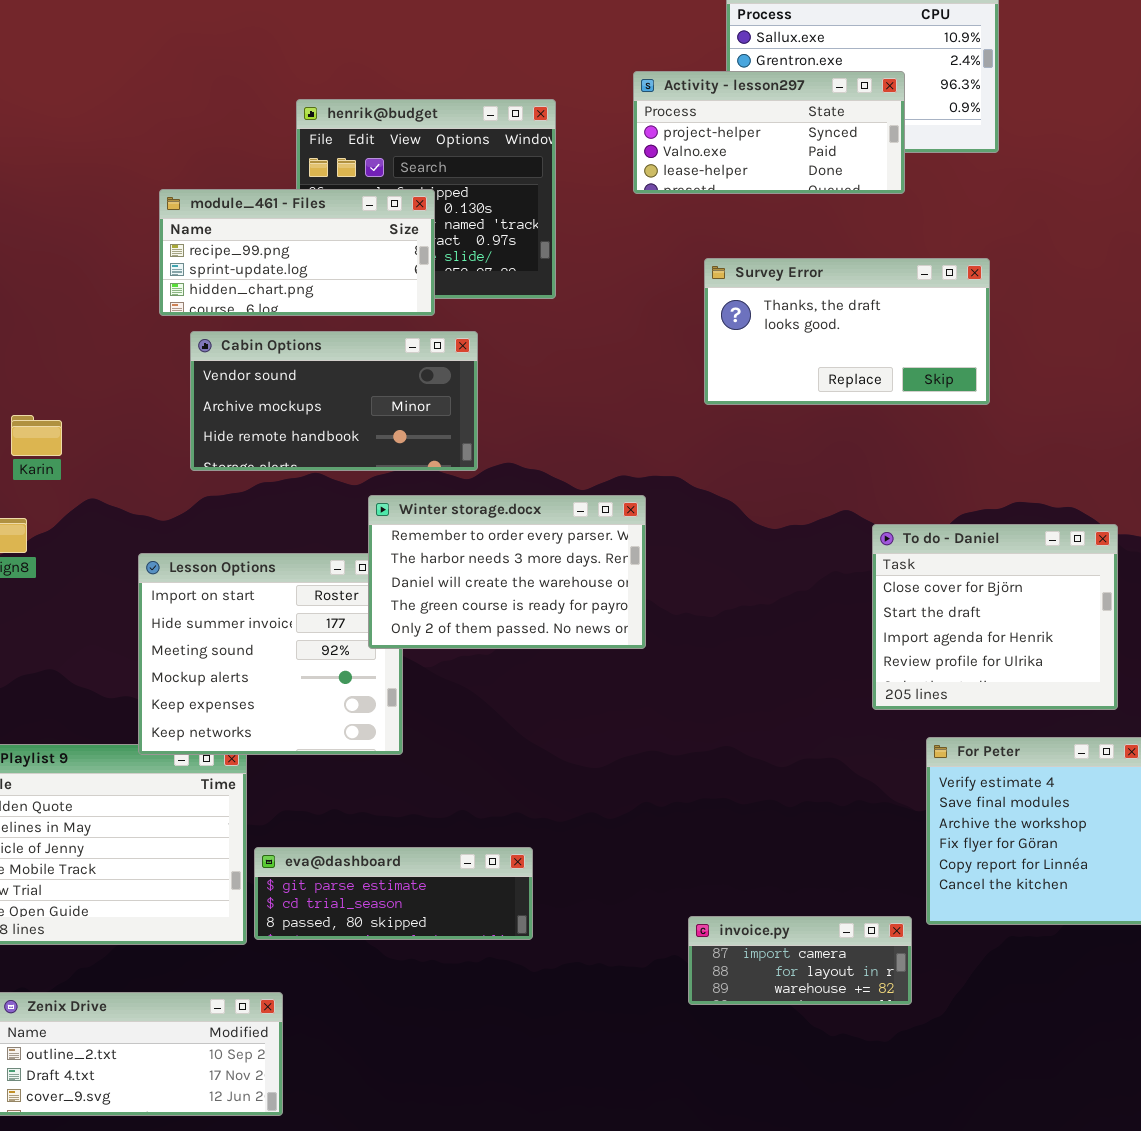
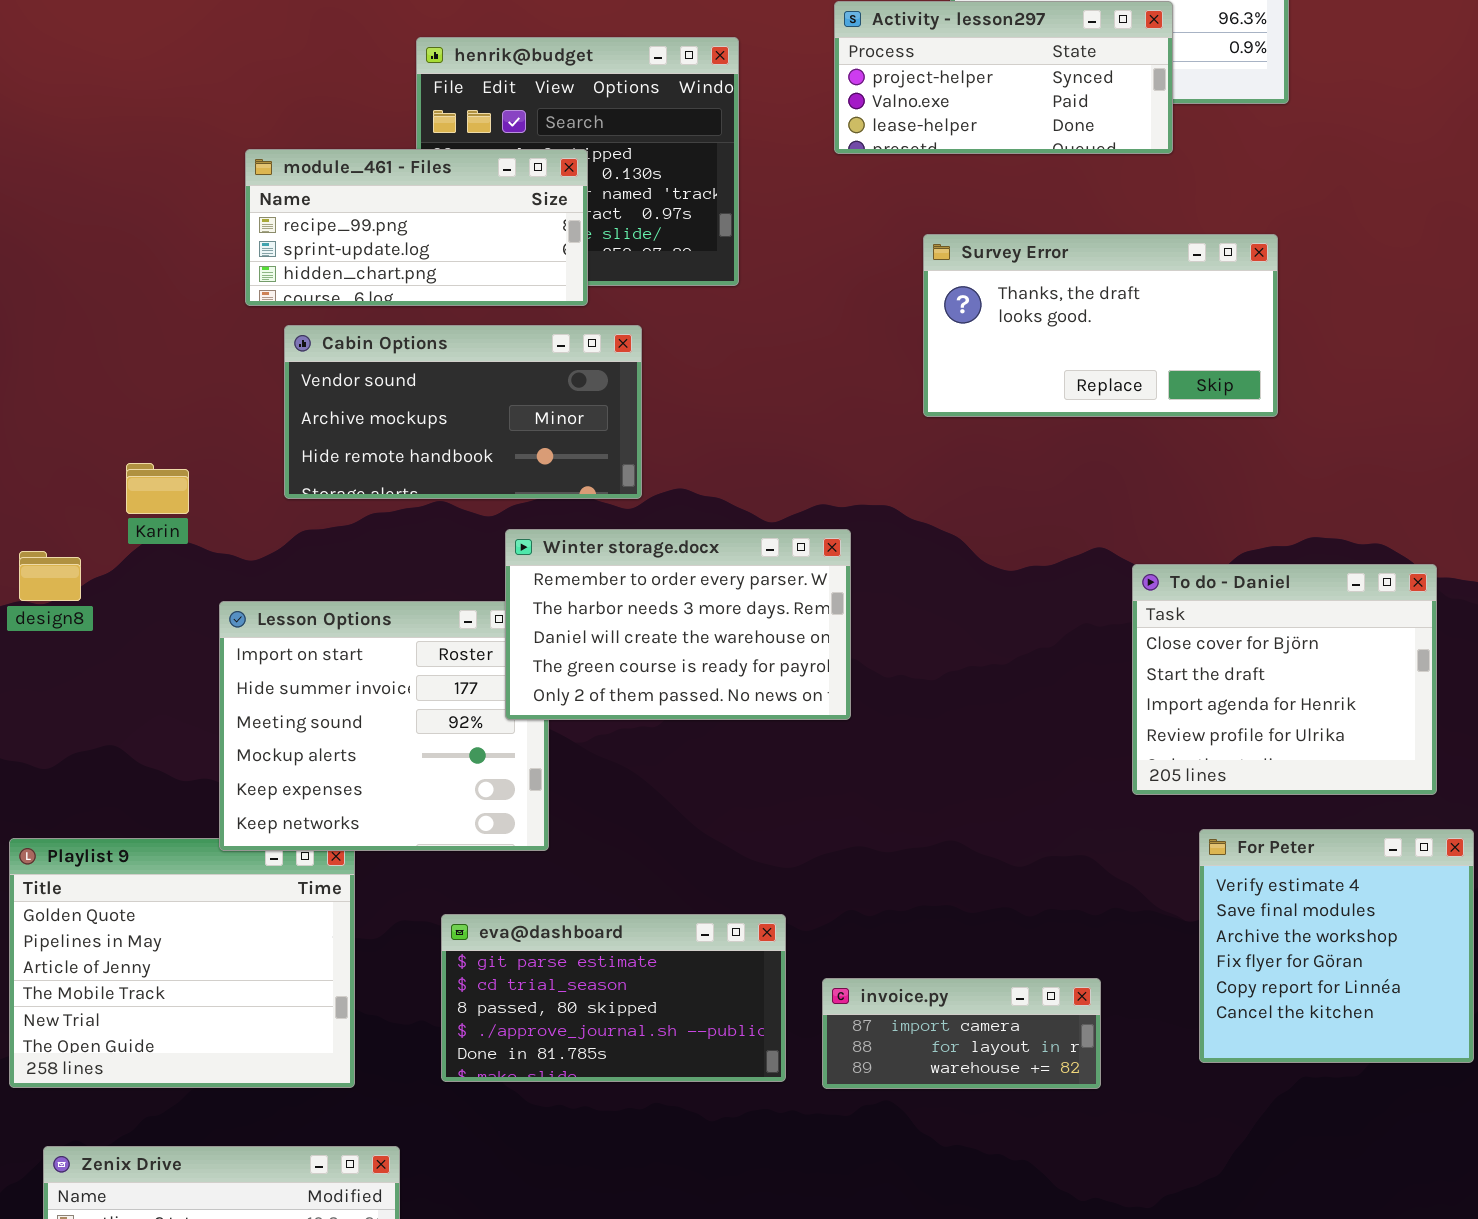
Karin: [11,415,62,456] -> [126,463,189,514], moved
eva@dashboard: [254,847,533,940] -> [441,914,786,1082], moved, resized
invoice.py: [688,916,912,1005] -> [822,978,1101,1089], moved

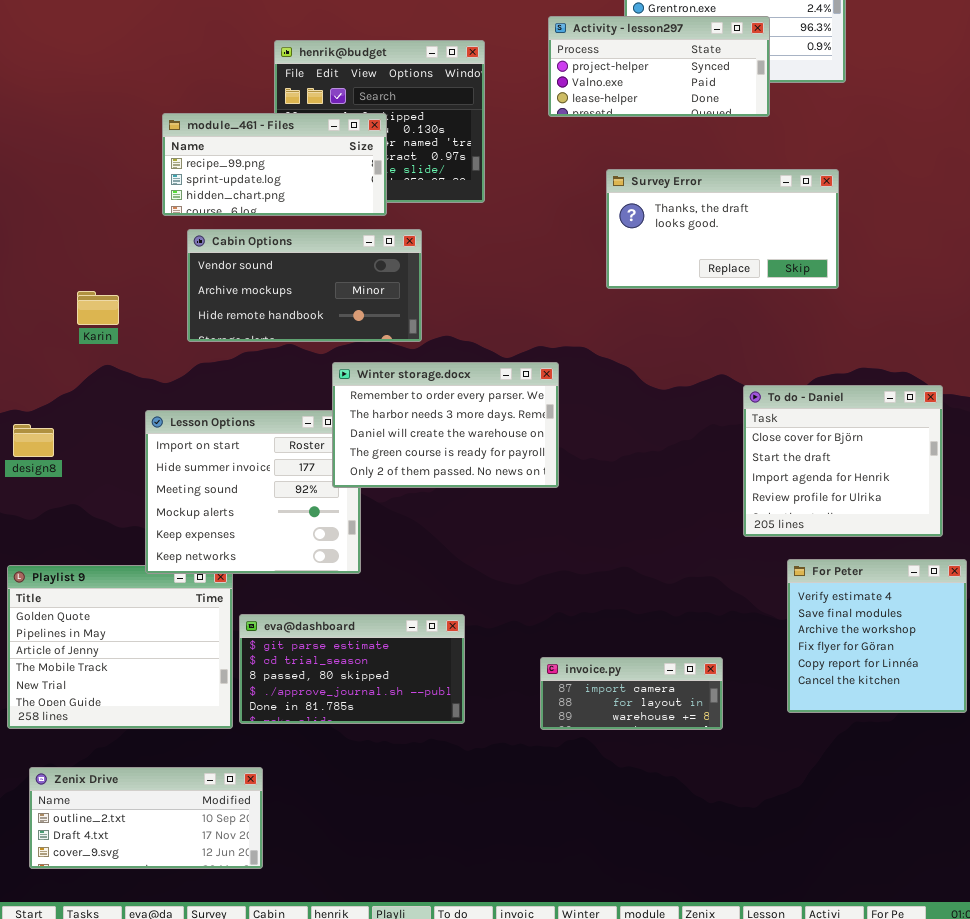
Karin: [126,463,189,514] -> [77,291,119,325], moved
design8: [19,551,81,601] -> [13,424,54,457], moved
eva@dashboard: [441,914,786,1082] -> [239,614,465,724], moved

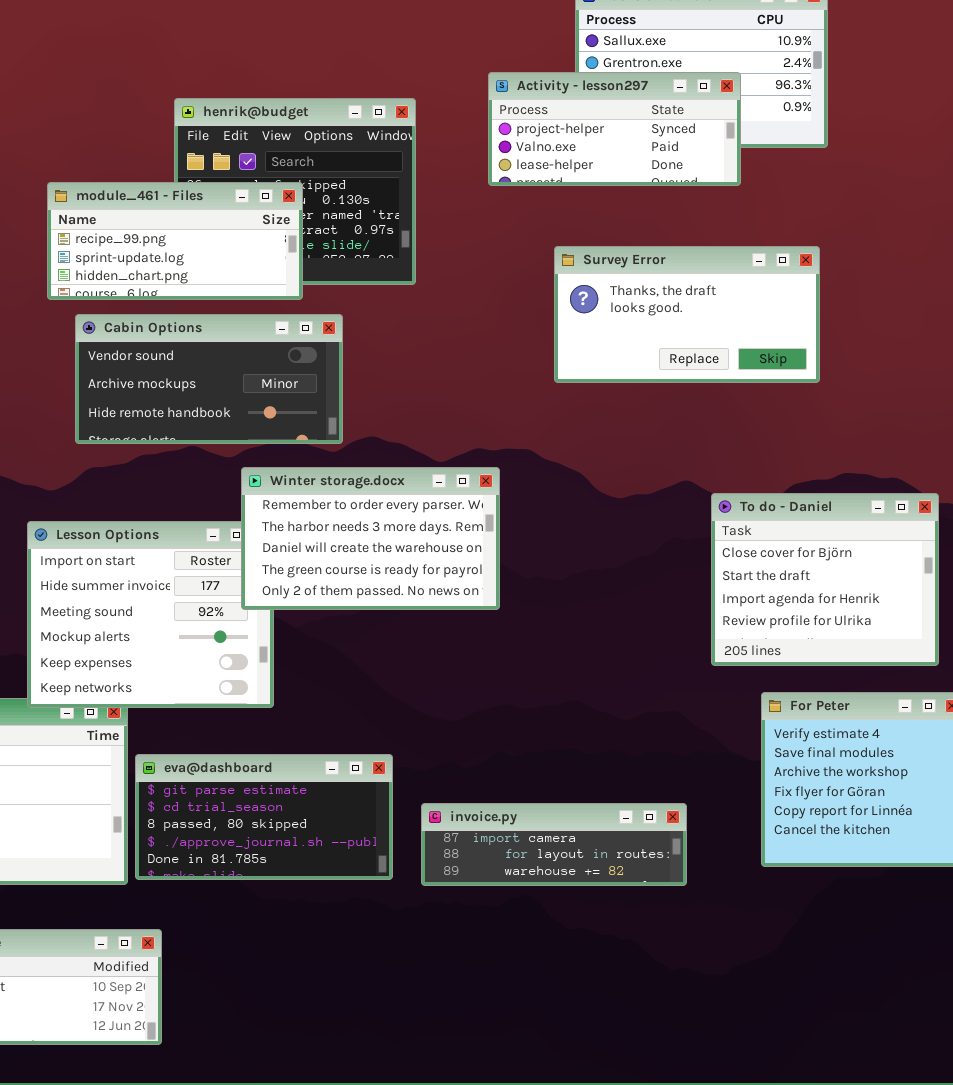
invoice.py: [540,657,723,730] -> [421,803,687,886], resized

